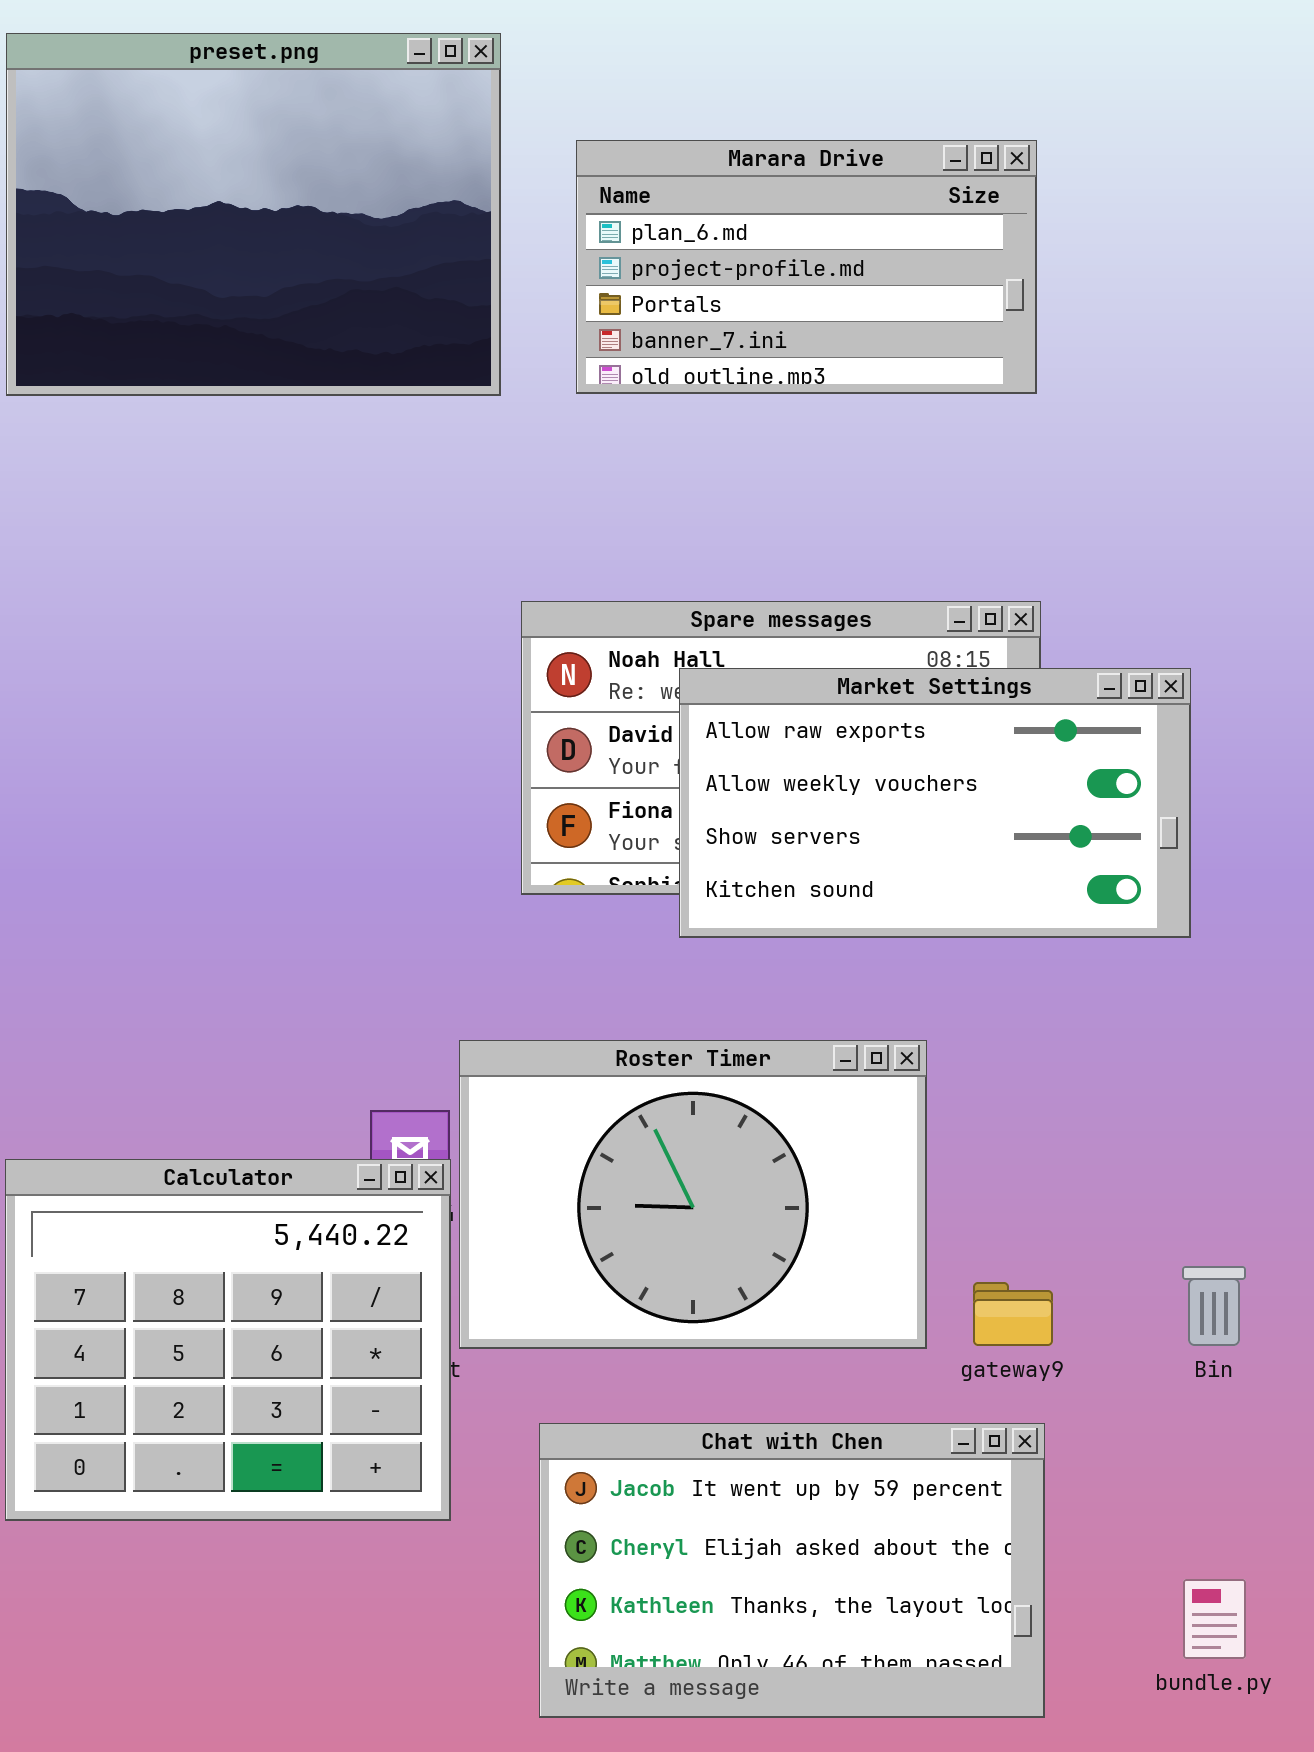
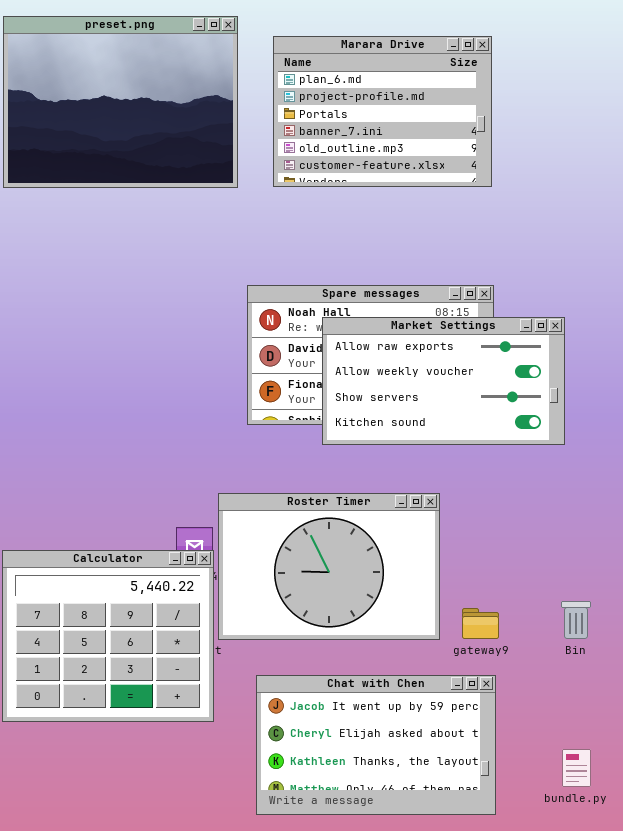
Marara Drive: [576,140,1037,394] -> [273,36,492,187], resized

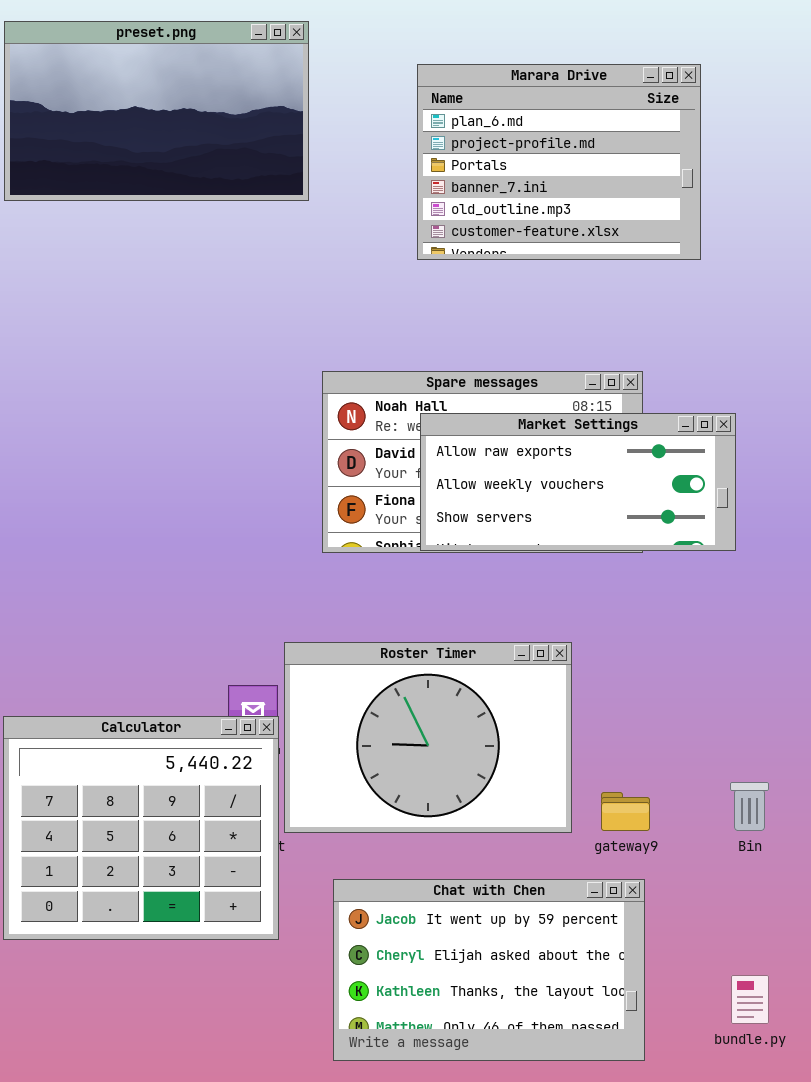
preset.png: [3,16,238,188] -> [4,21,309,201], resized
Marara Drive: [273,36,492,187] -> [417,64,701,260], moved
Market Settings: [322,317,565,445] -> [420,413,736,551], resized

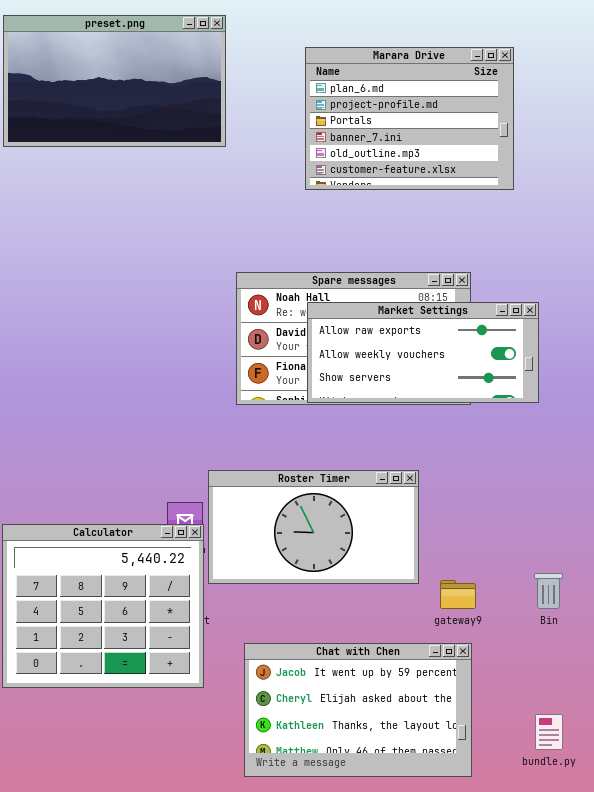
Roster Timer: [284,642,572,833] -> [208,470,419,584], resized

